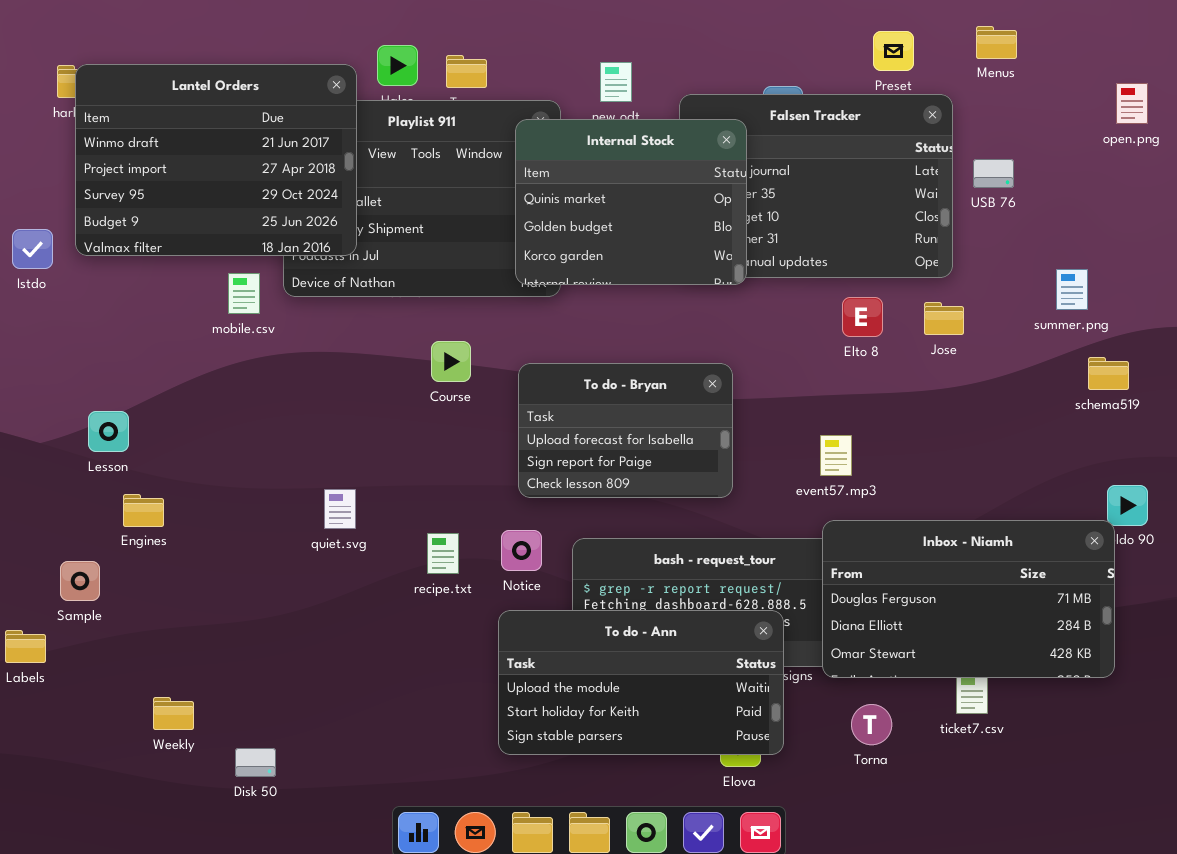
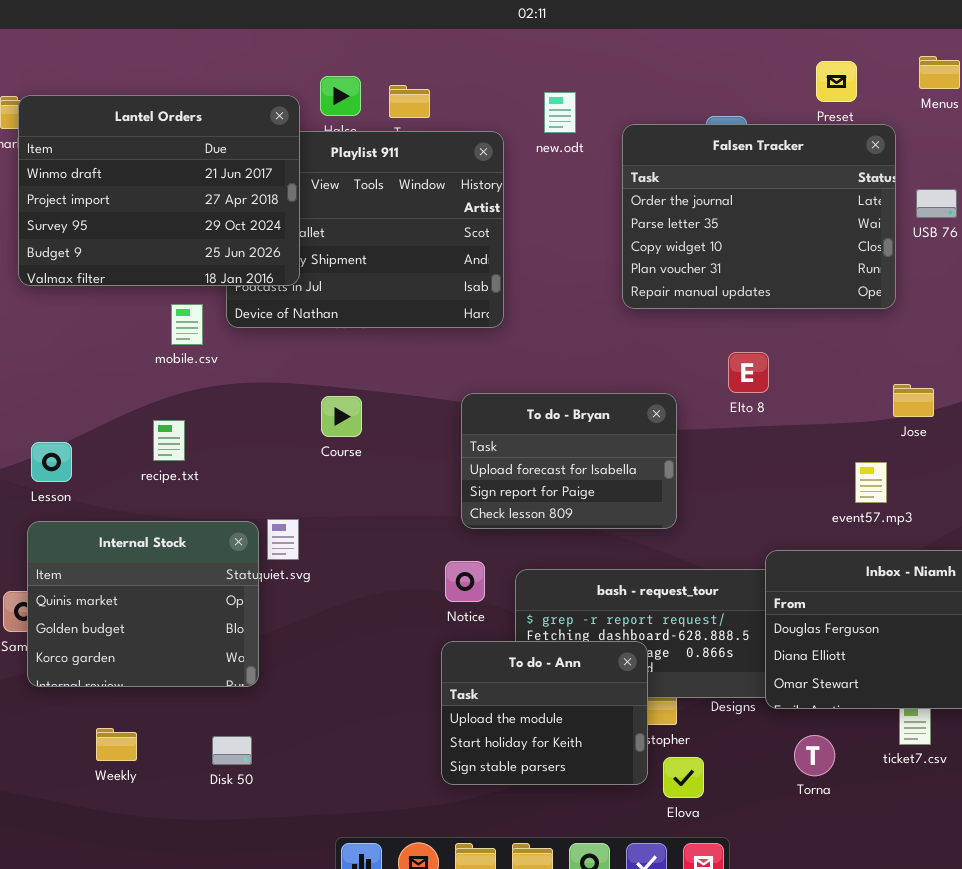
Internal Stock: [515,119,747,285] -> [27,521,259,687], moved
Elto 8: [842,297,883,337] -> [728,352,769,393], moved
Jose: [924,302,964,335] -> [893,384,934,417], moved
Course: [431,341,471,382] -> [321,396,362,437], moved
event57.mp3: [820,435,852,476] -> [855,462,887,503], moved
recipe.txt: [427,533,459,574] -> [153,420,185,461], moved
To do - Ann: [498,610,784,755] -> [441,641,648,785], resized
Disk 50: [235,748,276,777] -> [212,736,252,765], moved

